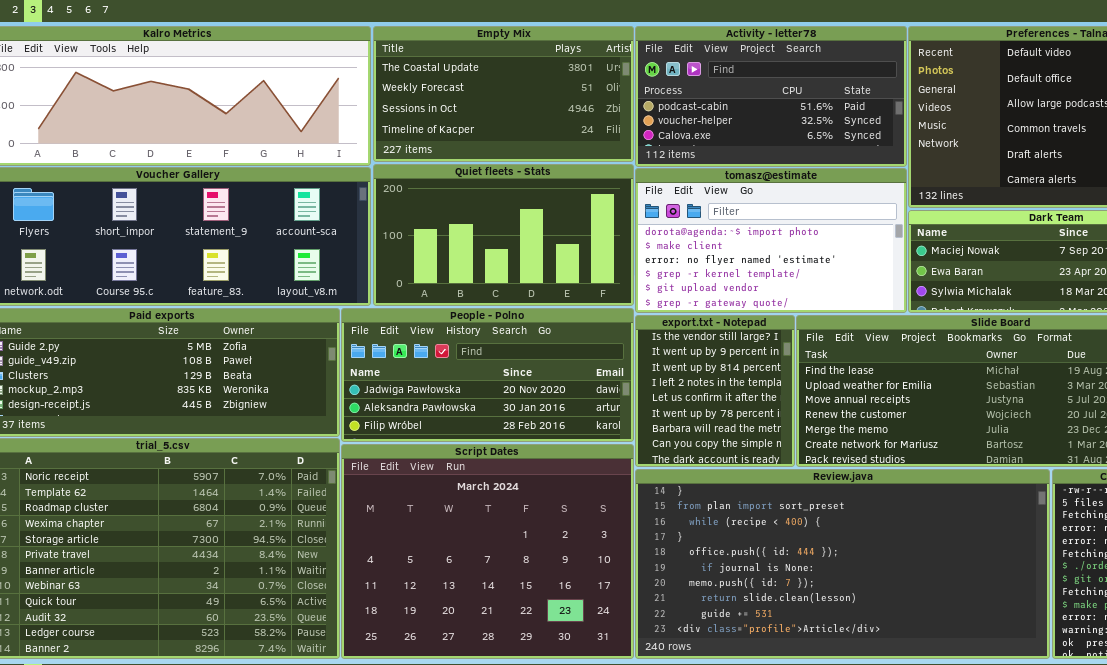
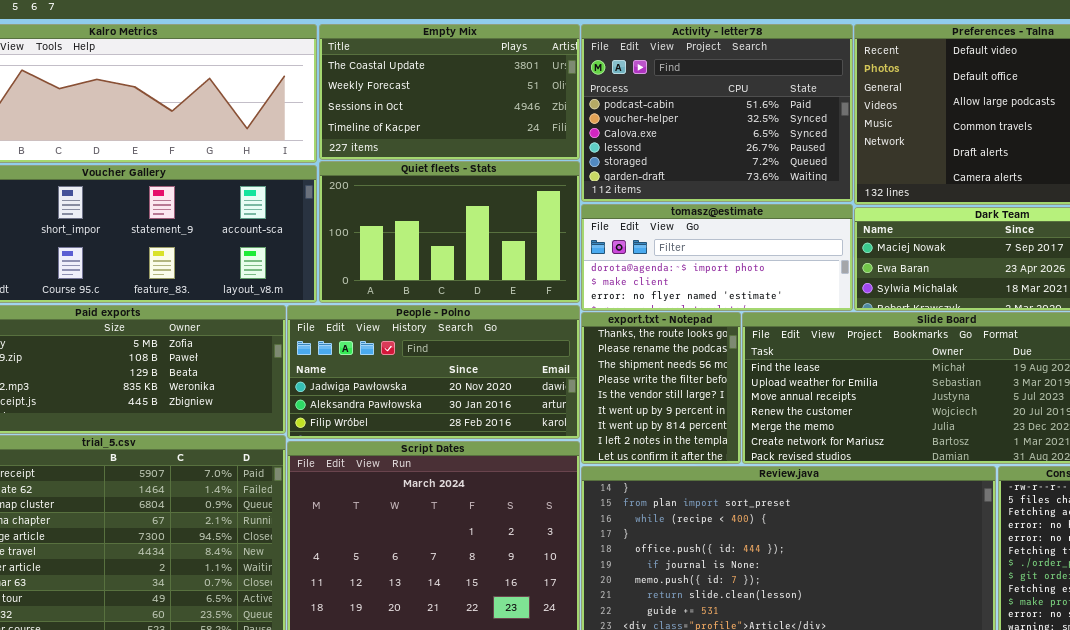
Activity - letter78: [635,26,907,167] -> [581,24,853,202], resized
tomasz@estimate: [635,168,907,313] -> [581,204,853,311], resized
export.txt - Notepad: [635,315,795,467] -> [581,312,741,464], scrolled up 4 rows

